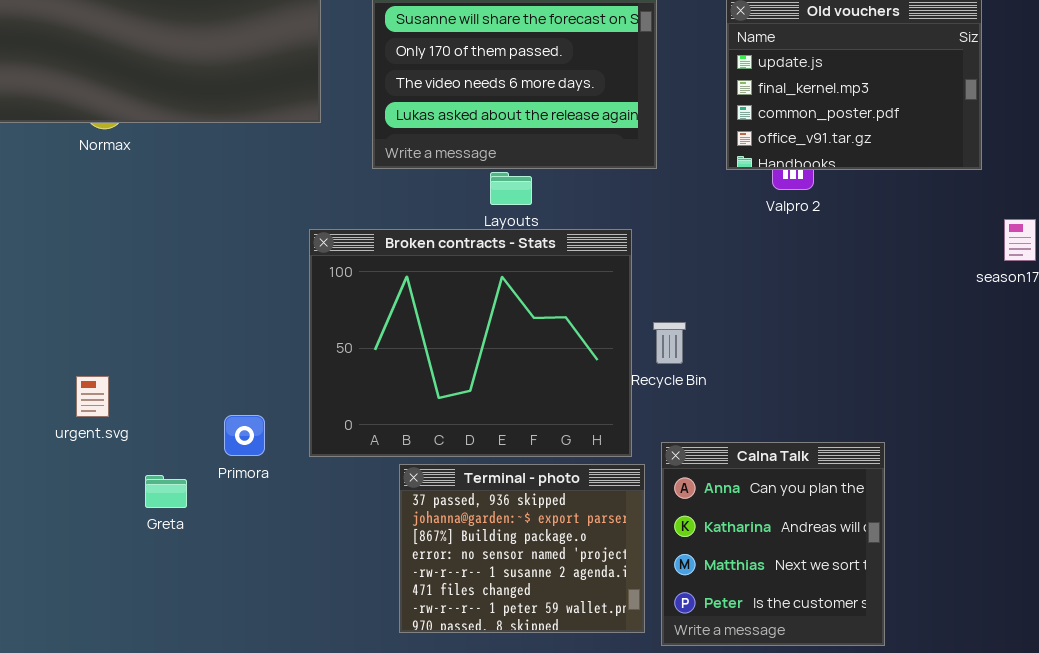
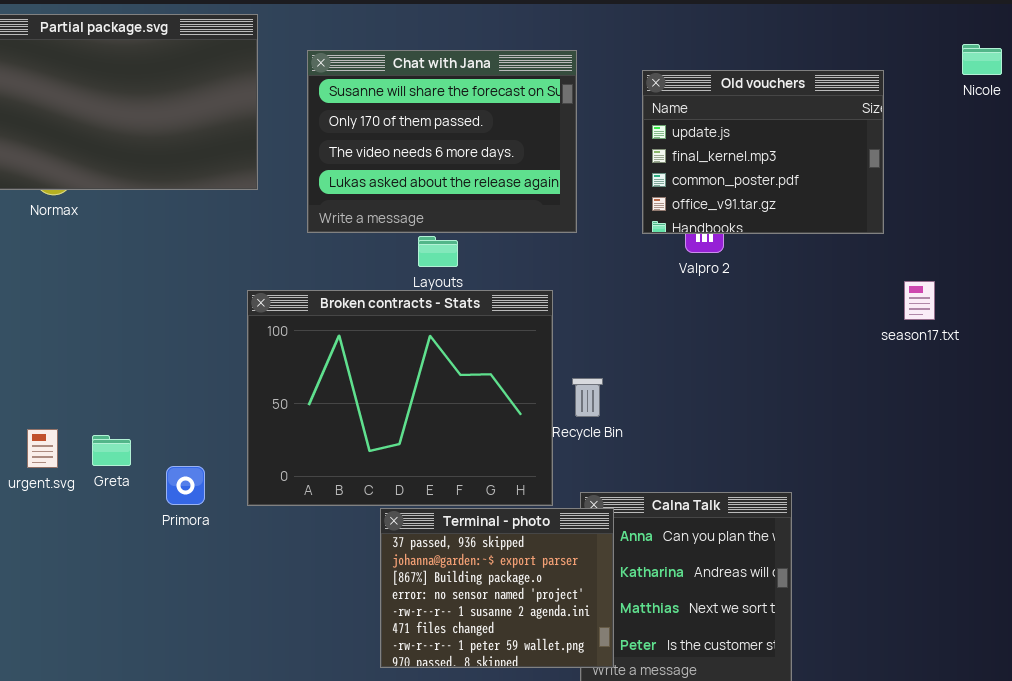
Terminal - photo: [399,464,645,633] -> [380,508,614,668], moved
Greta: [145,475,187,508] -> [92,435,131,466], moved

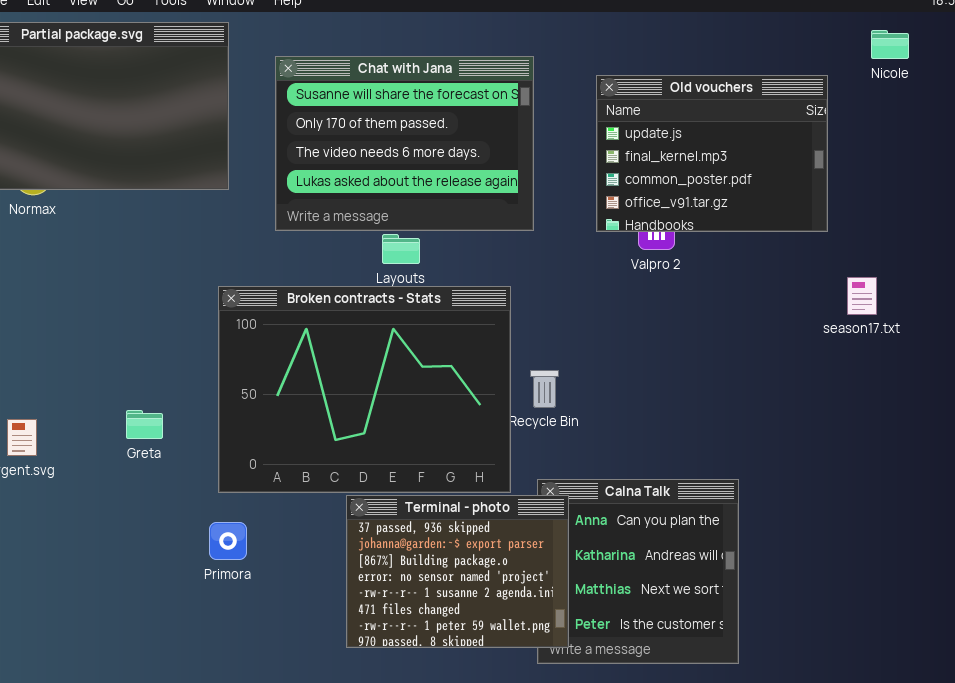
Nicole: [962,44,1002,75] -> [871,30,909,59], moved
Greta: [92,435,131,466] -> [126,410,163,439], moved
Primora: [166,466,205,505] -> [209,522,247,560], moved

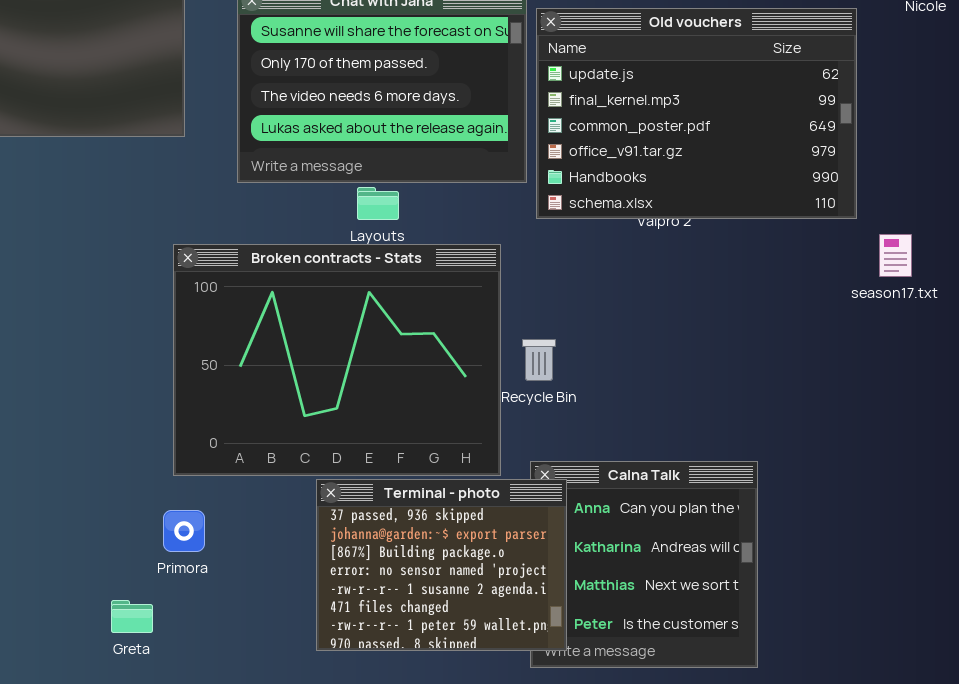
Old vouchers: [596,75,828,232] -> [536,8,857,219], resized
Greta: [126,410,163,439] -> [111,600,153,633], moved

